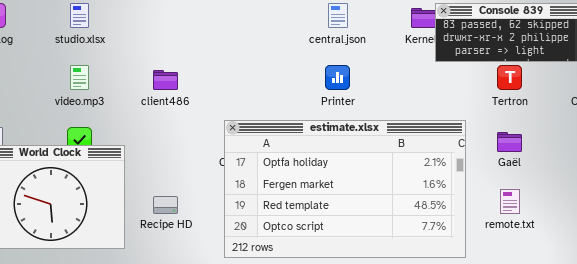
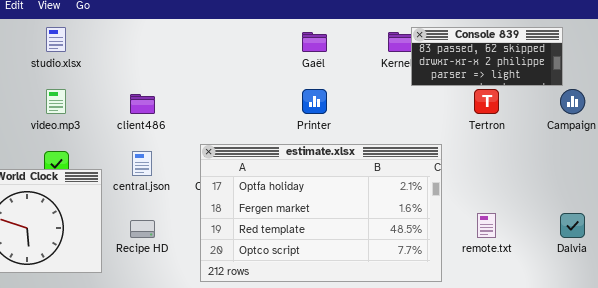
central.json: [328,3,348,28] -> [132,151,152,176], moved
Gaël: [497,132,522,152] -> [302,32,327,52], moved

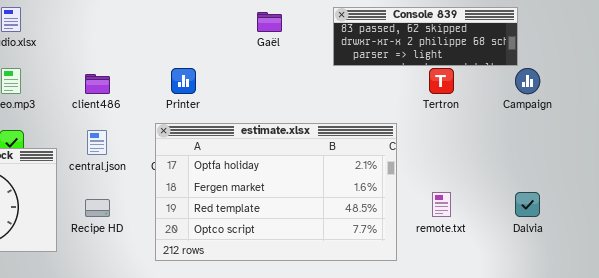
Console 839: [411,27,563,86] -> [333,7,518,66], resized
Printer: [302,89,327,114] -> [171,68,196,94], moved

